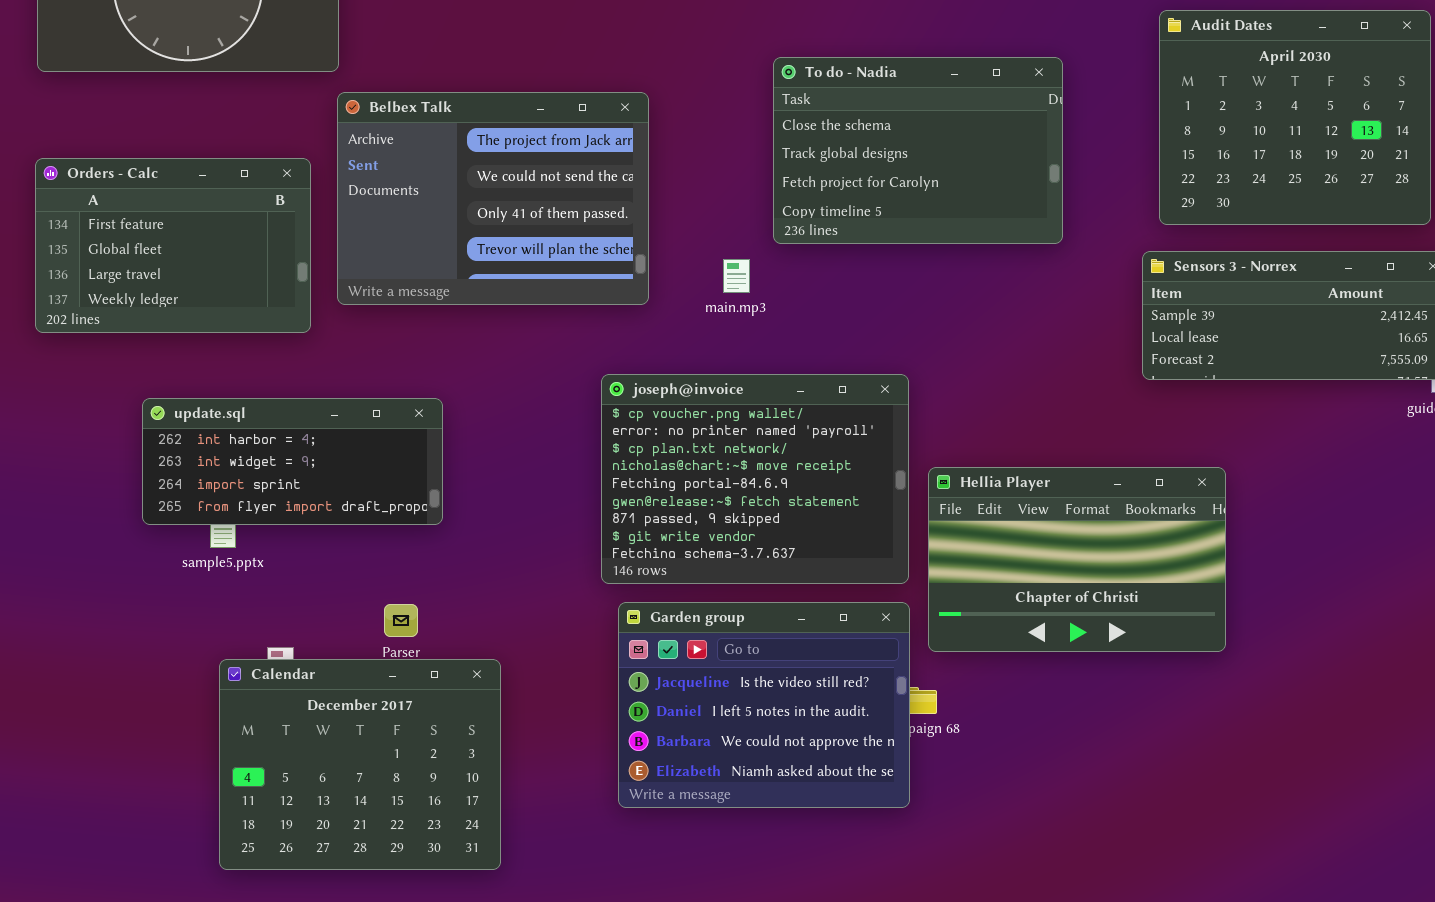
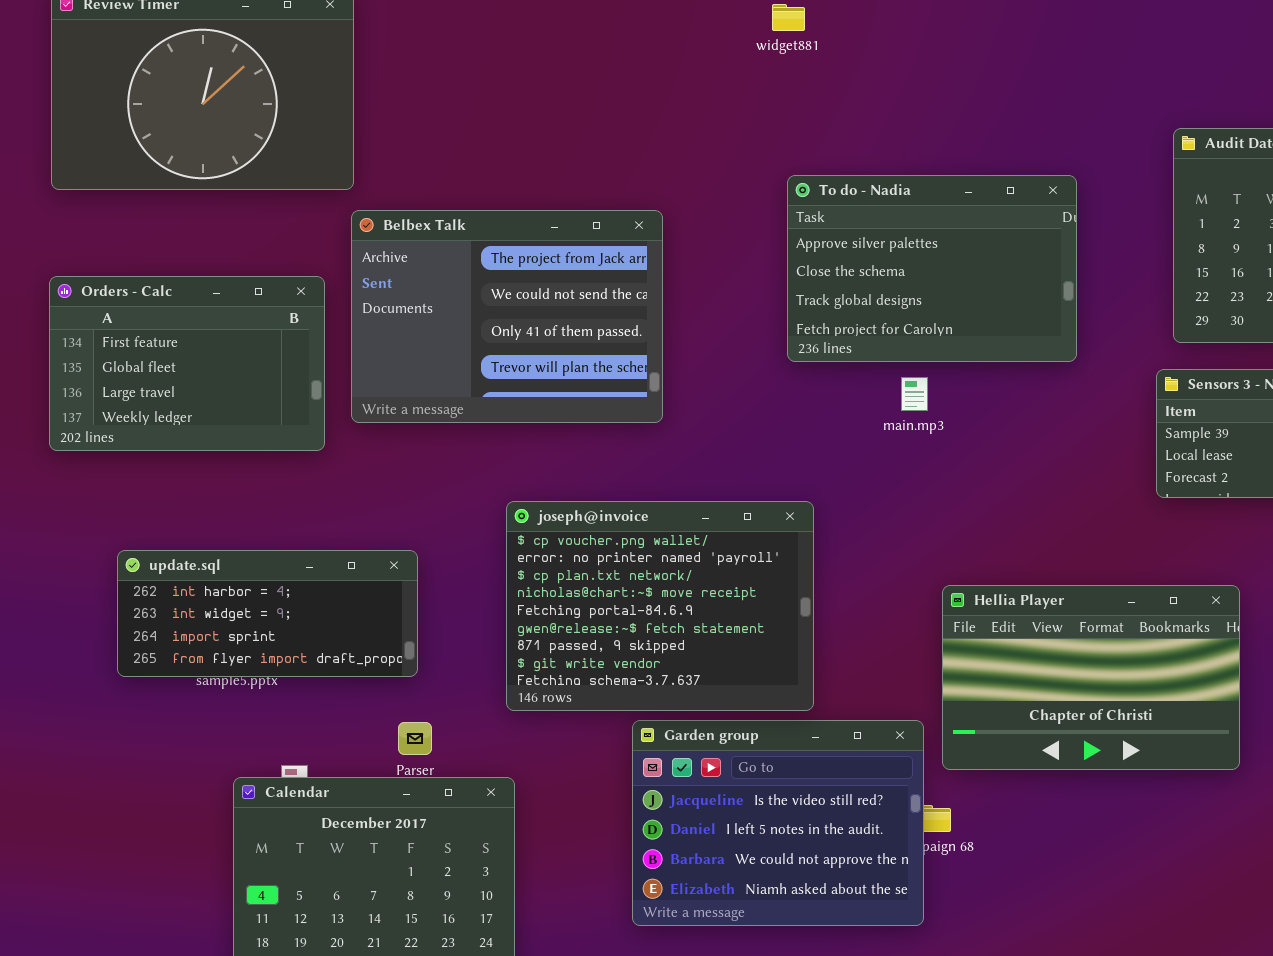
To do - Nadia: [773,57,1063,244] -> [787,175,1077,362], scrolled up 1 row
main.mp3: [723,259,750,293] -> [901,377,928,411], moved
joseph@invoice: [601,374,909,584] -> [506,501,814,711], moved
update.sql: [142,398,443,525] -> [117,550,418,677], moved

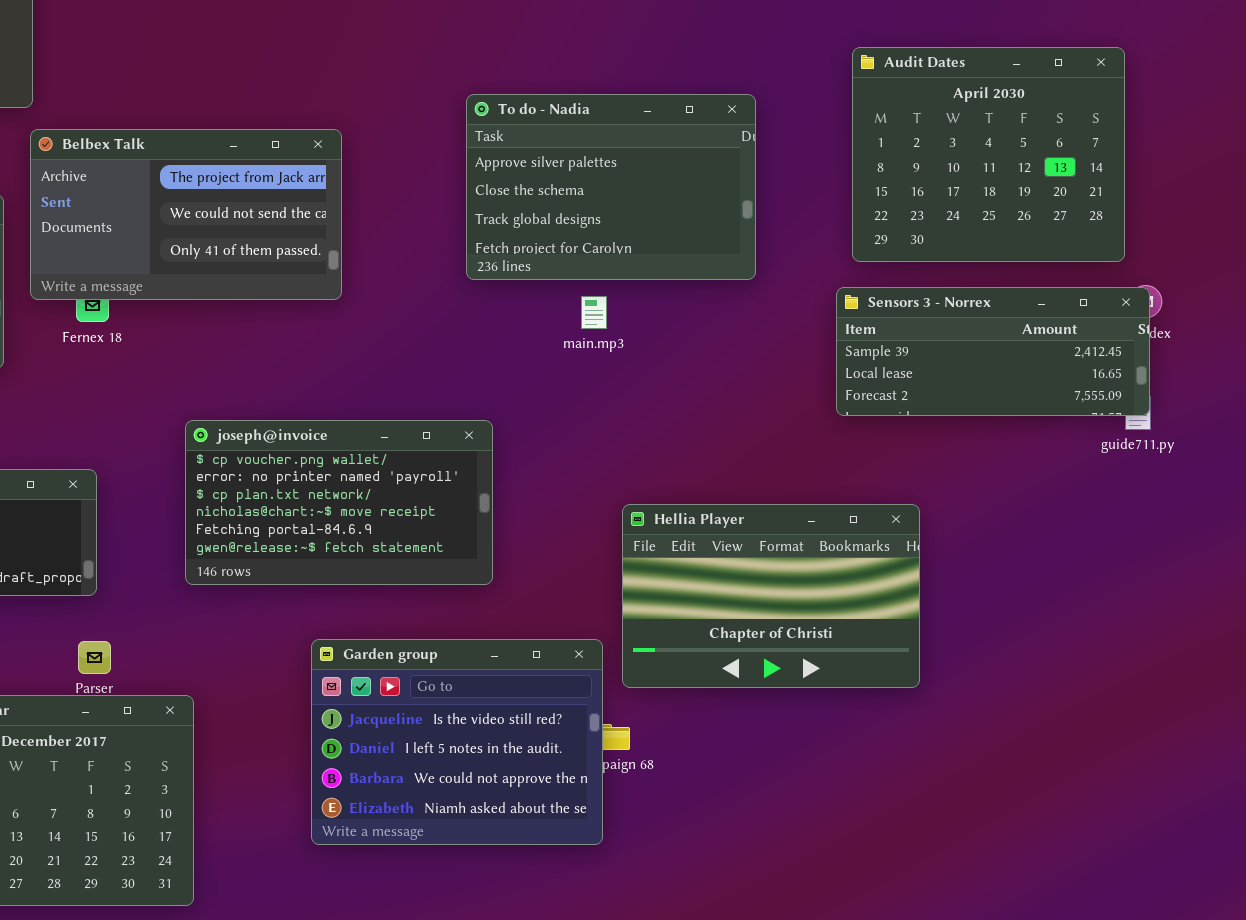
Belbex Talk: [351,210,663,423] -> [30,129,342,300], resized
joseph@invoice: [506,501,814,711] -> [185,420,493,585], resized

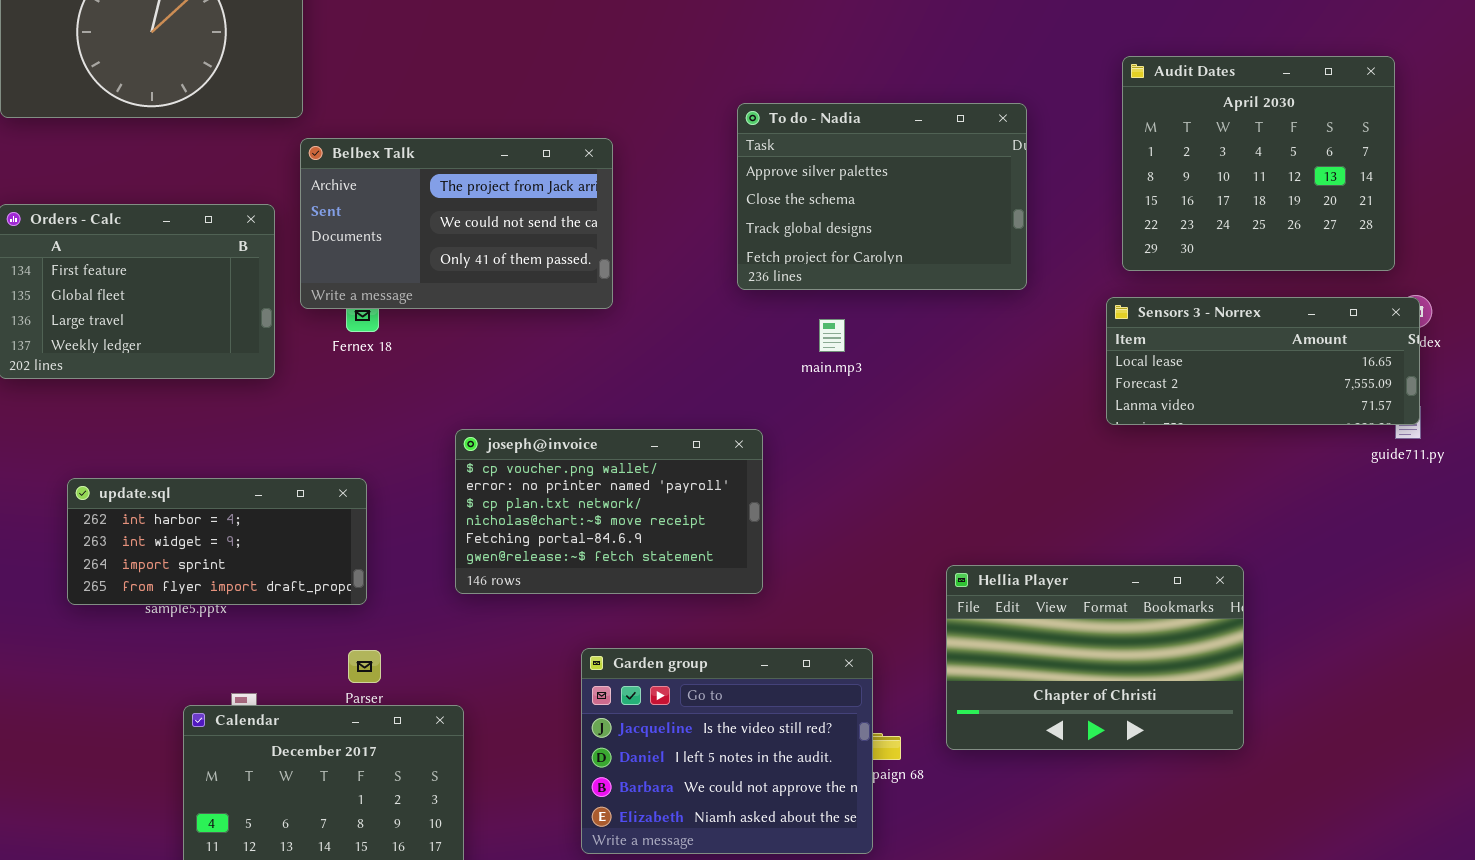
Sensors 3 - Norrex: [836,287,1150,416] -> [1106,297,1420,425], scrolled down 1 row
main.mp3: [581,296,607,329] -> [819,319,845,352], moved
Hellia Player: [622,504,920,688] -> [946,565,1244,750], moved

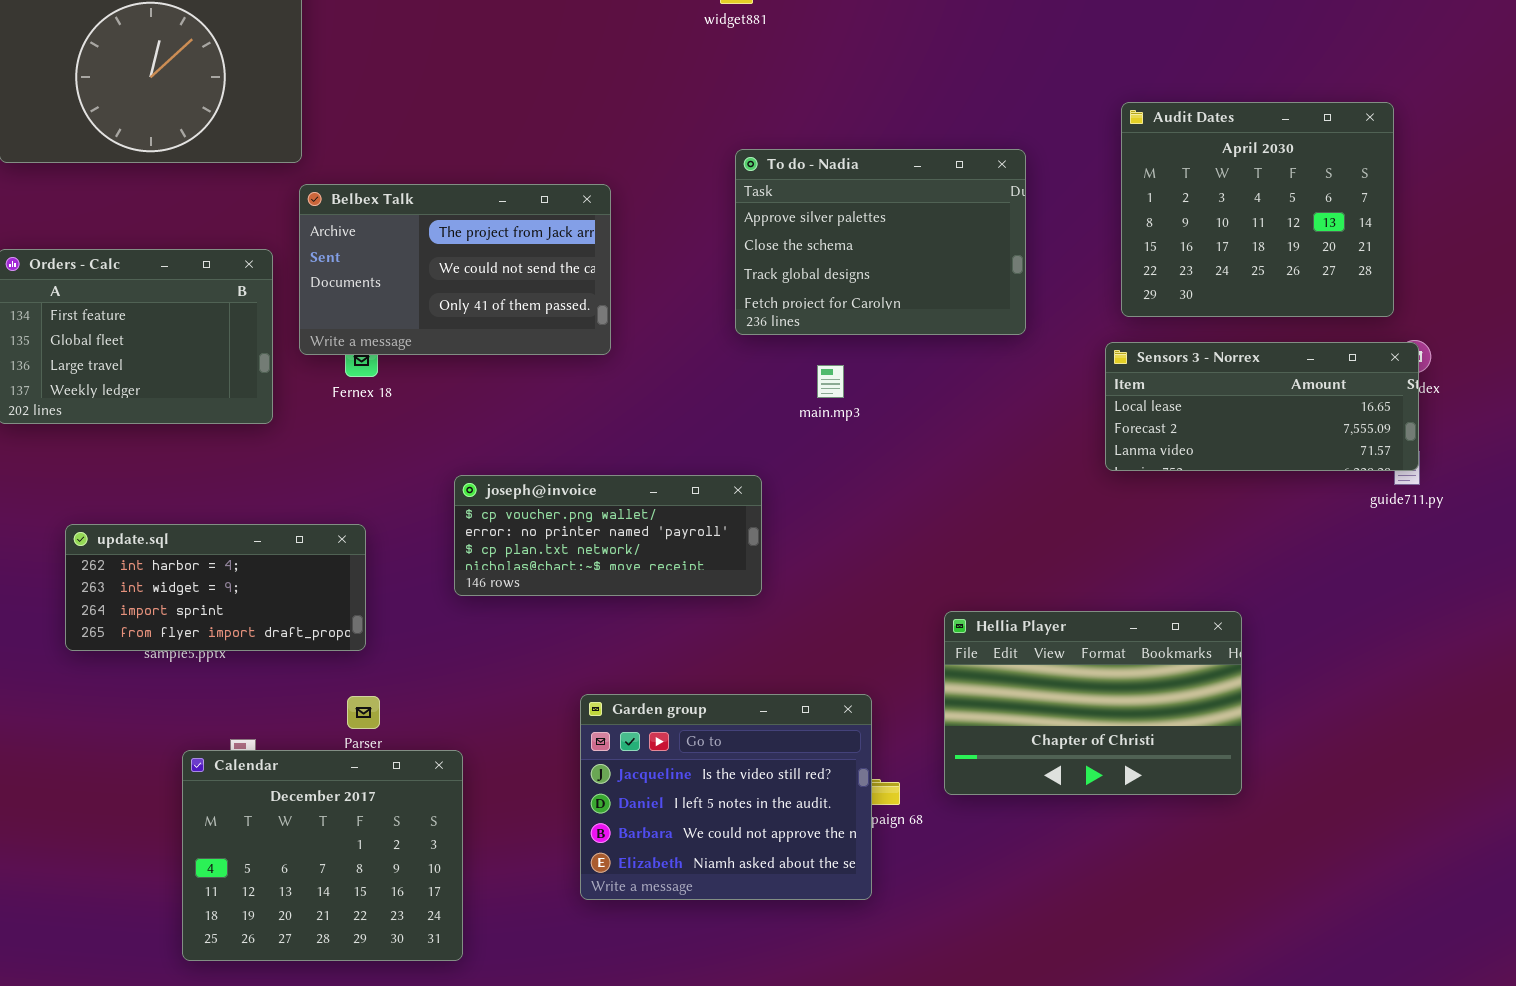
joseph@invoice: [455,429,763,594] -> [454,475,762,596], resized

